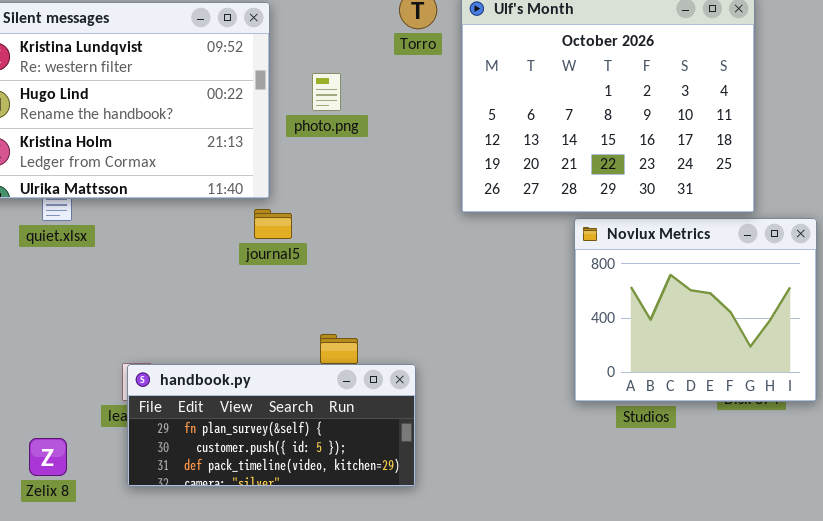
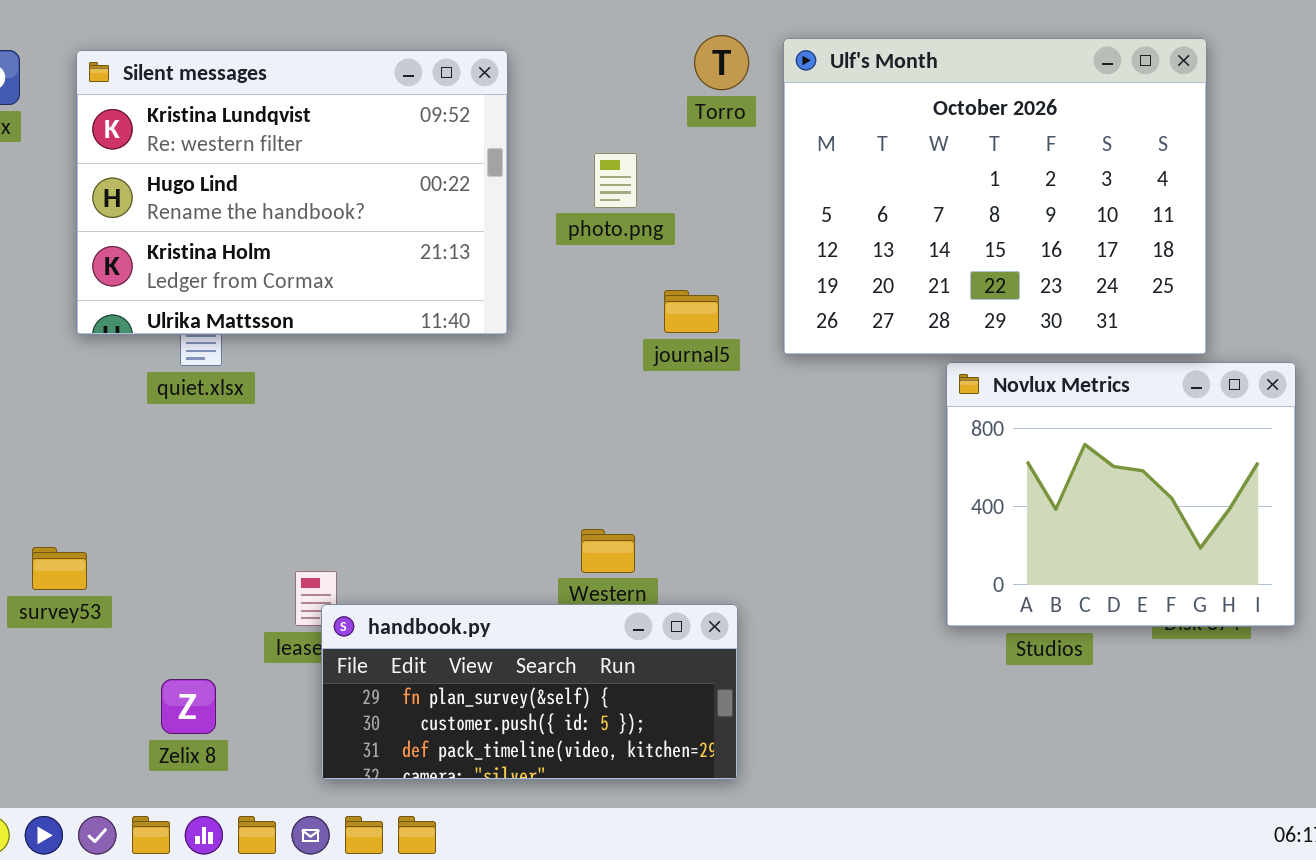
photo.png: [312,73,341,111] -> [594,153,637,208], moved
journal5: [254,209,292,239] -> [664,290,719,333], moved
handbook.py: [127,364,416,487] -> [321,604,738,780], moved

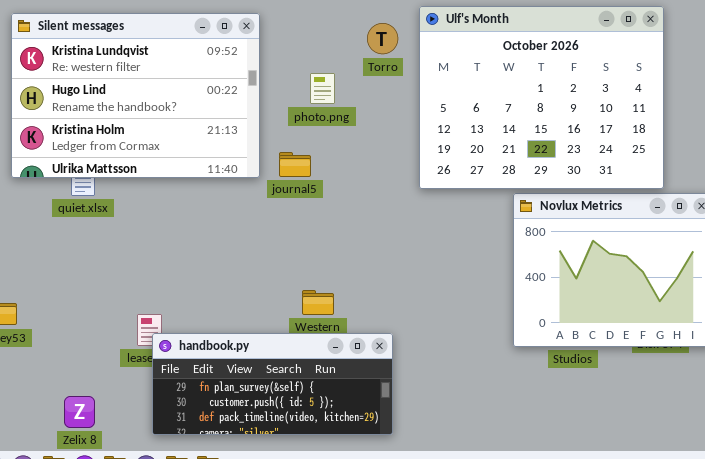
Torro: [694,35,749,90] -> [367,23,398,54], moved
journal5: [664,290,719,333] -> [279,152,311,177], moved
Zelix 8: [161,679,216,734] -> [64,396,95,428], moved

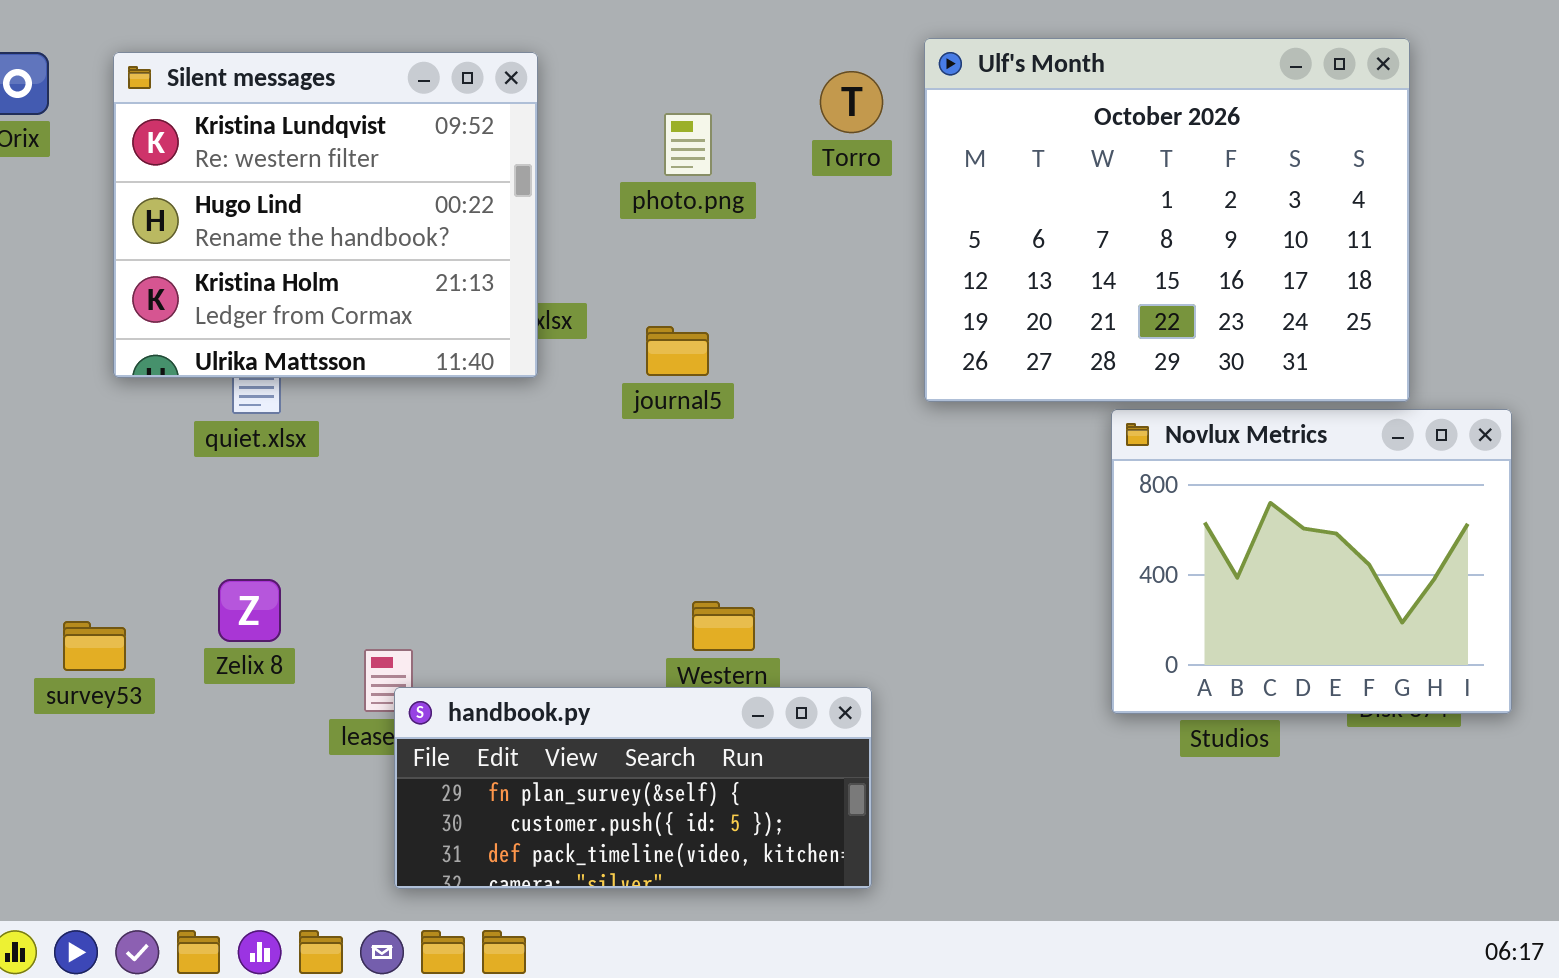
Silent messages: [11,13,260,178] -> [113,52,538,378], resized
photo.png: [310,73,335,104] -> [664,113,712,176], moved
Zelix 8: [64,396,95,428] -> [218,579,281,642], moved

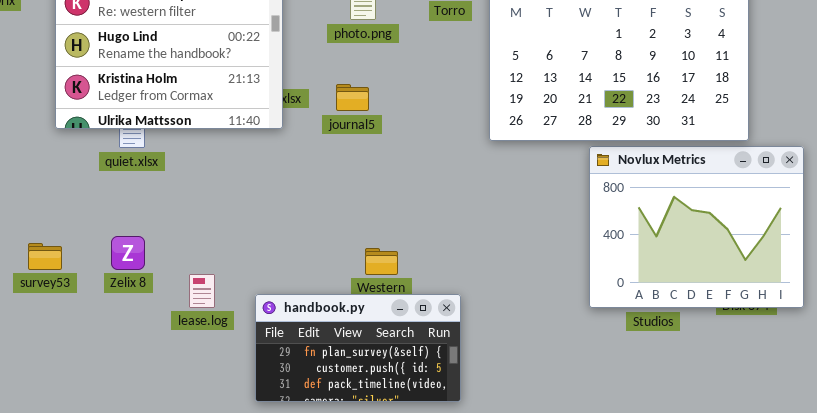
journal5: [646,326,709,376] -> [336,84,369,111], moved
survey53: [63,621,126,671] -> [28,243,62,270], moved
handbook.py: [394,687,872,889] -> [255,294,461,402], resized

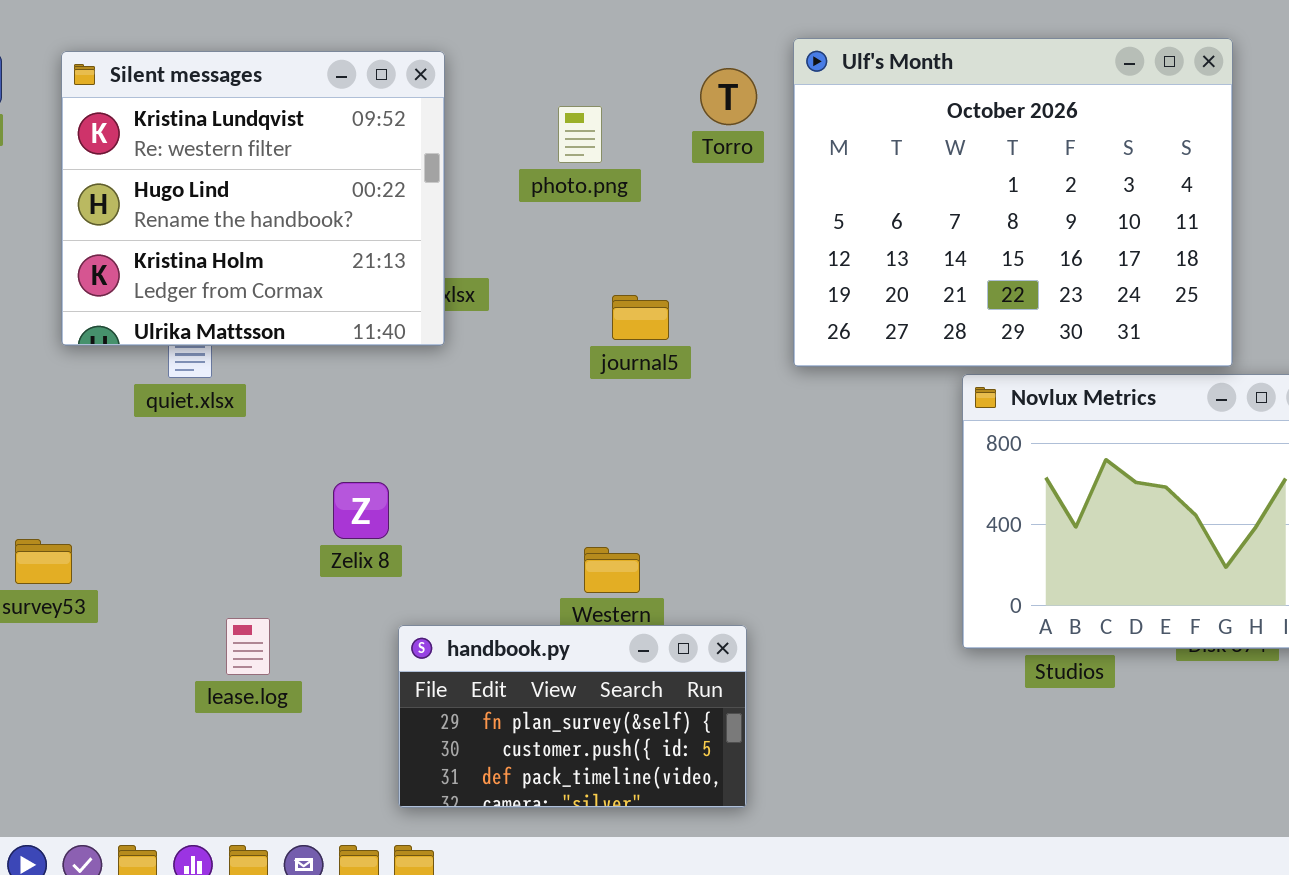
journal5: [336,84,369,111] -> [612,295,669,340], moved
Zelix 8: [111,236,145,270] -> [333,482,389,539], moved
lease.log: [189,274,215,308] -> [226,618,270,675], moved

